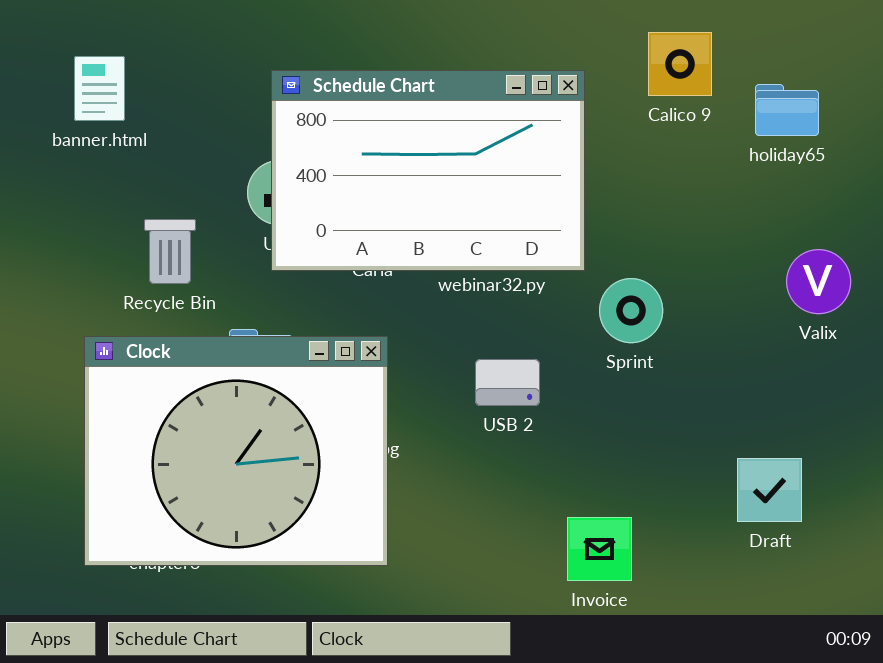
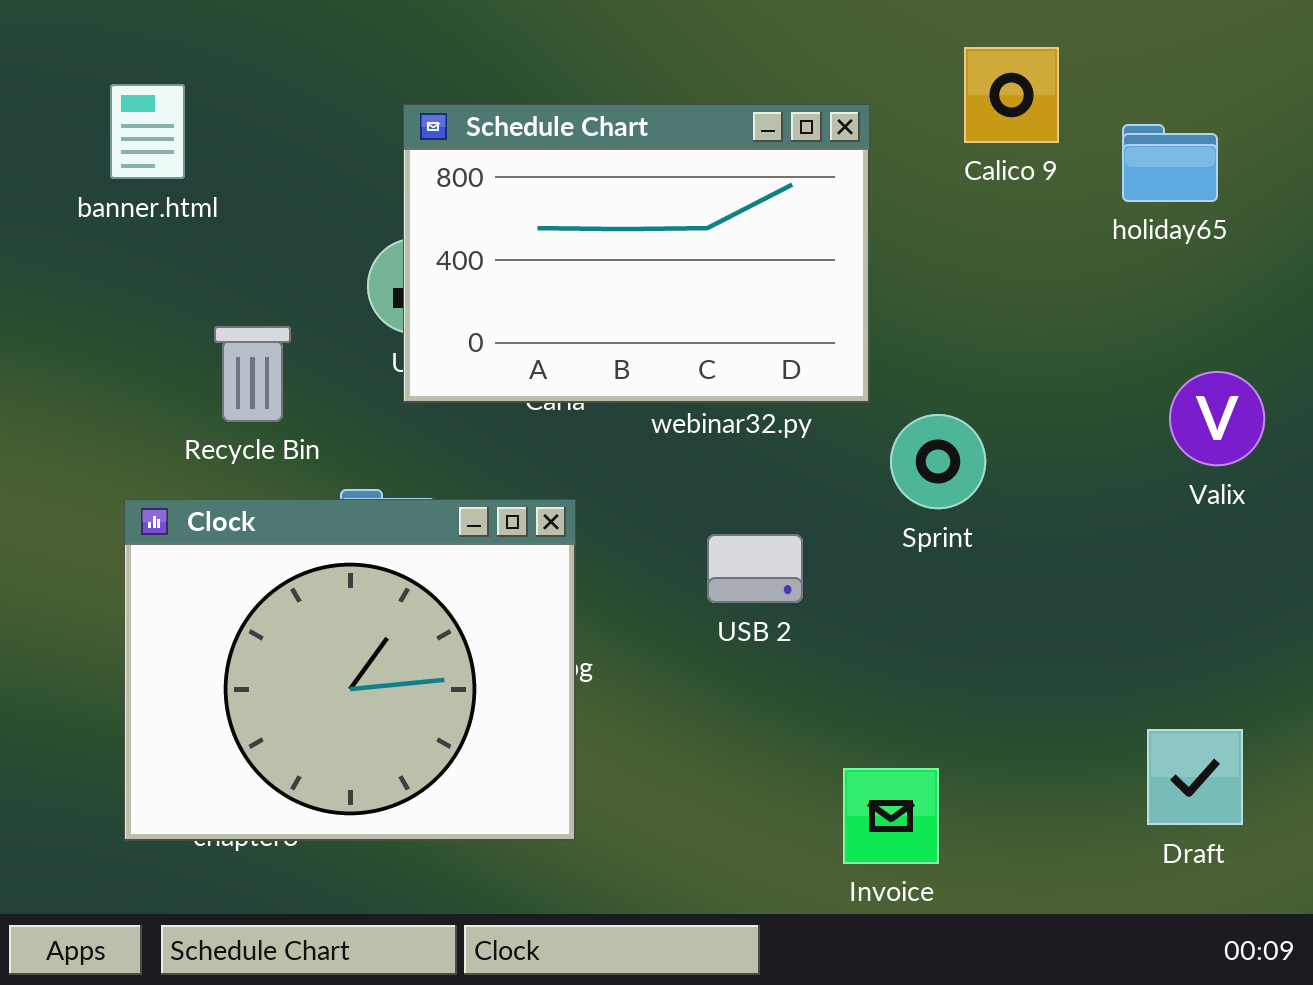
Draft: [737,458,802,522] -> [1147,729,1243,825], moved

